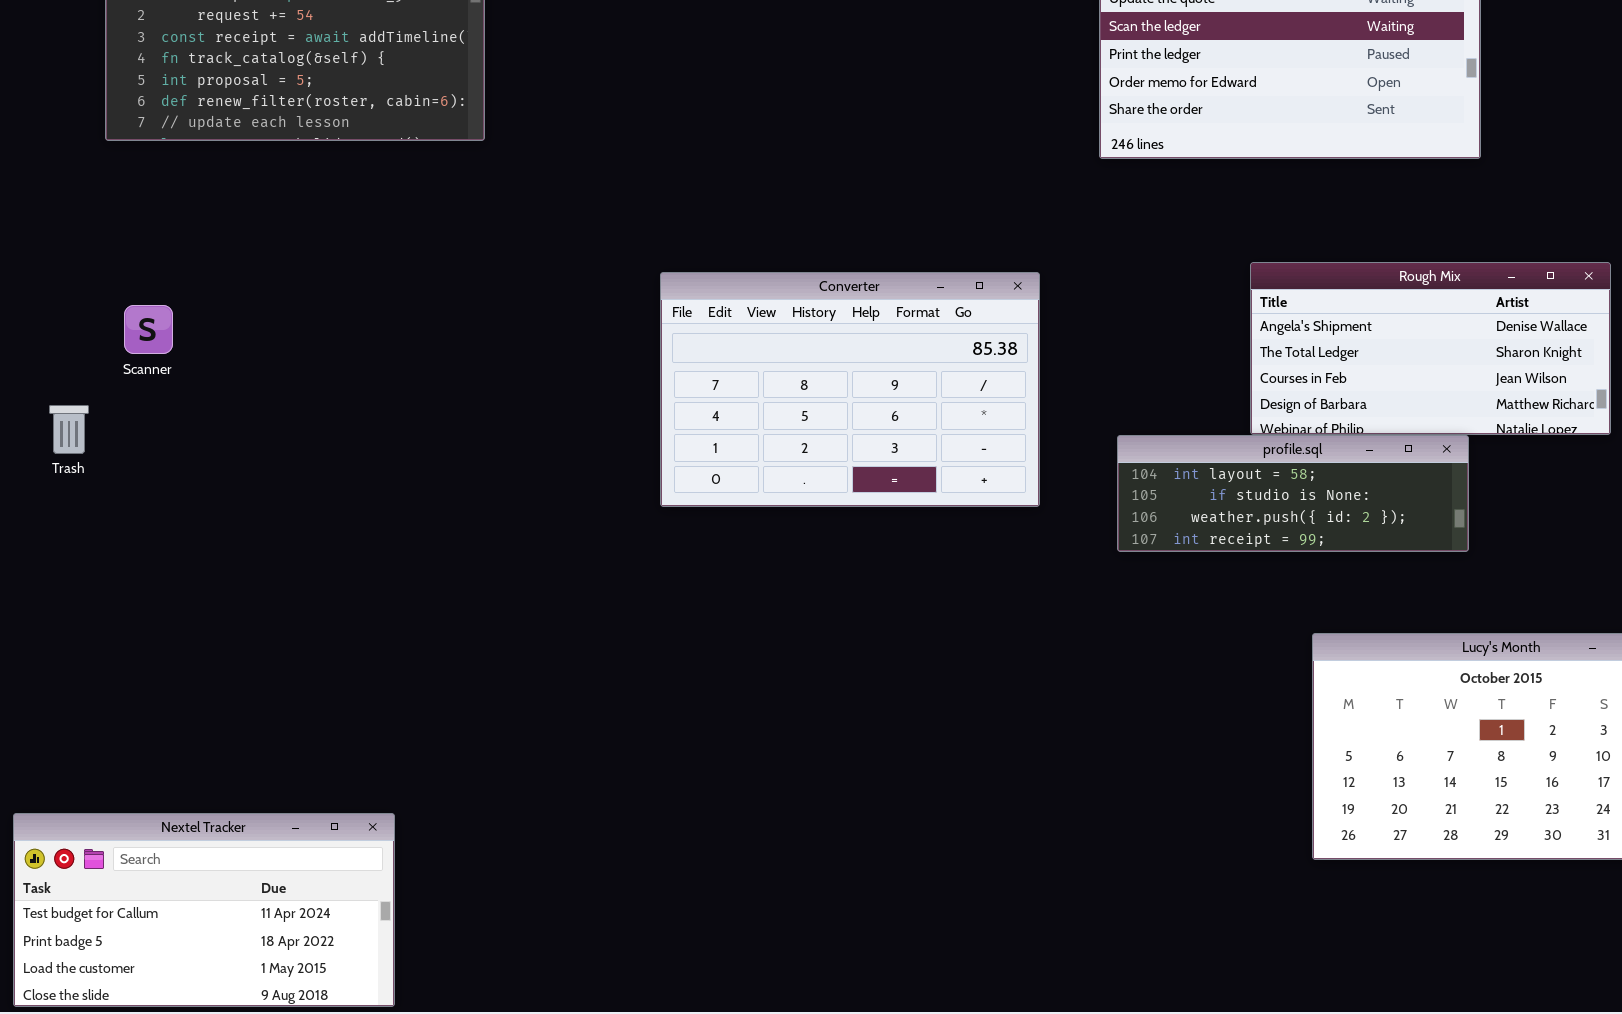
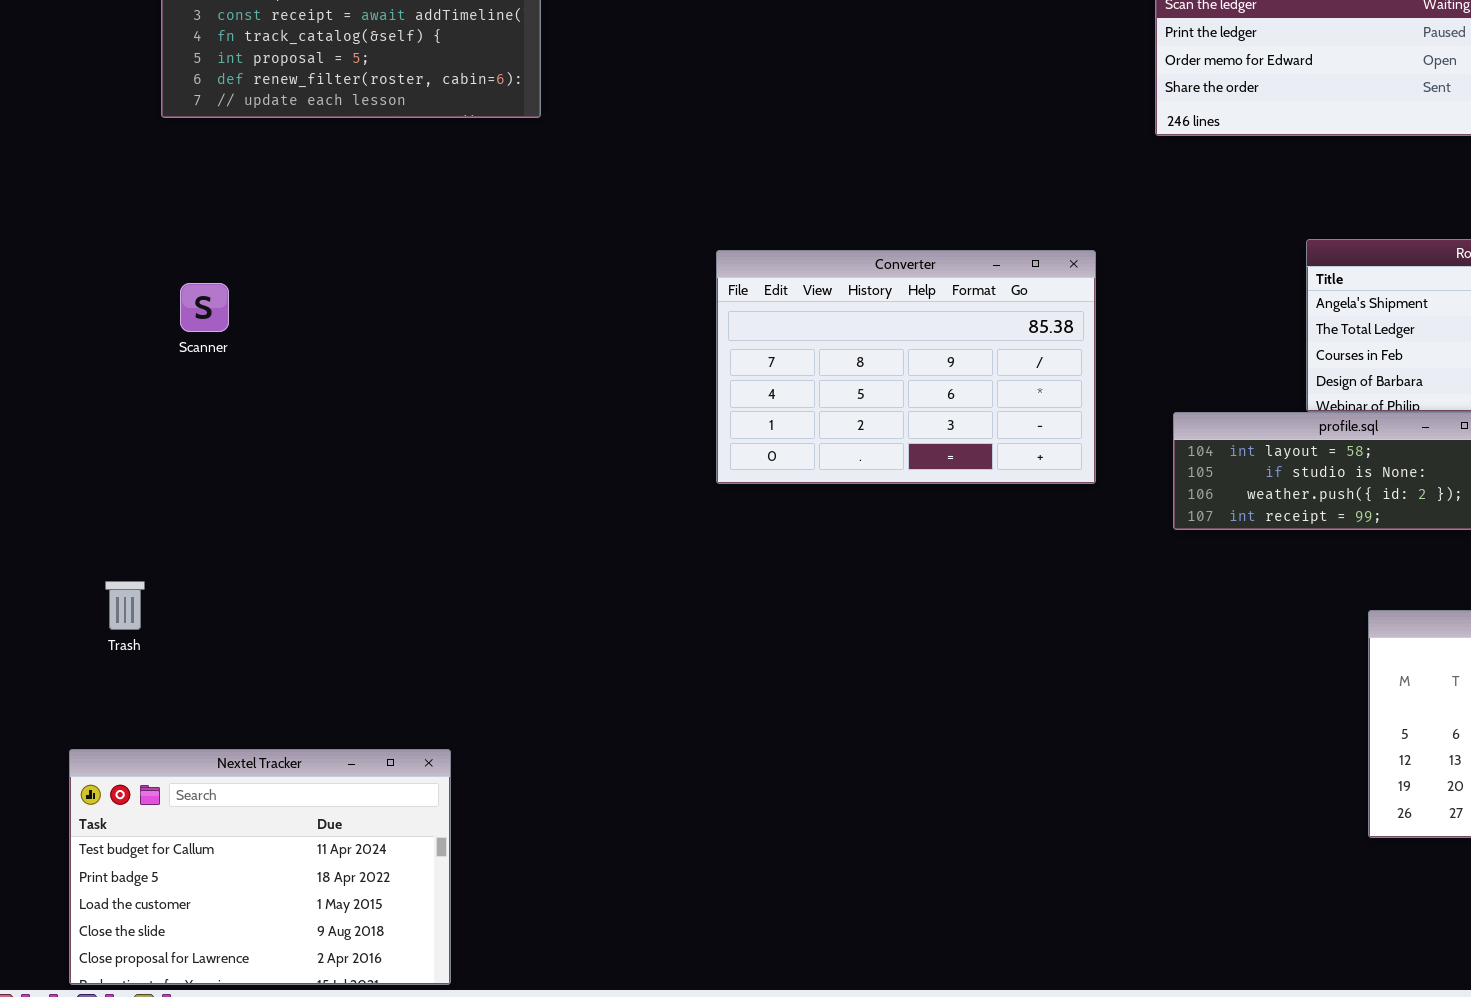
Trash: [49,405,89,454] -> [105,581,145,630], moved
Nextel Tracker: [13,813,395,1007] -> [69,749,451,985], resized

